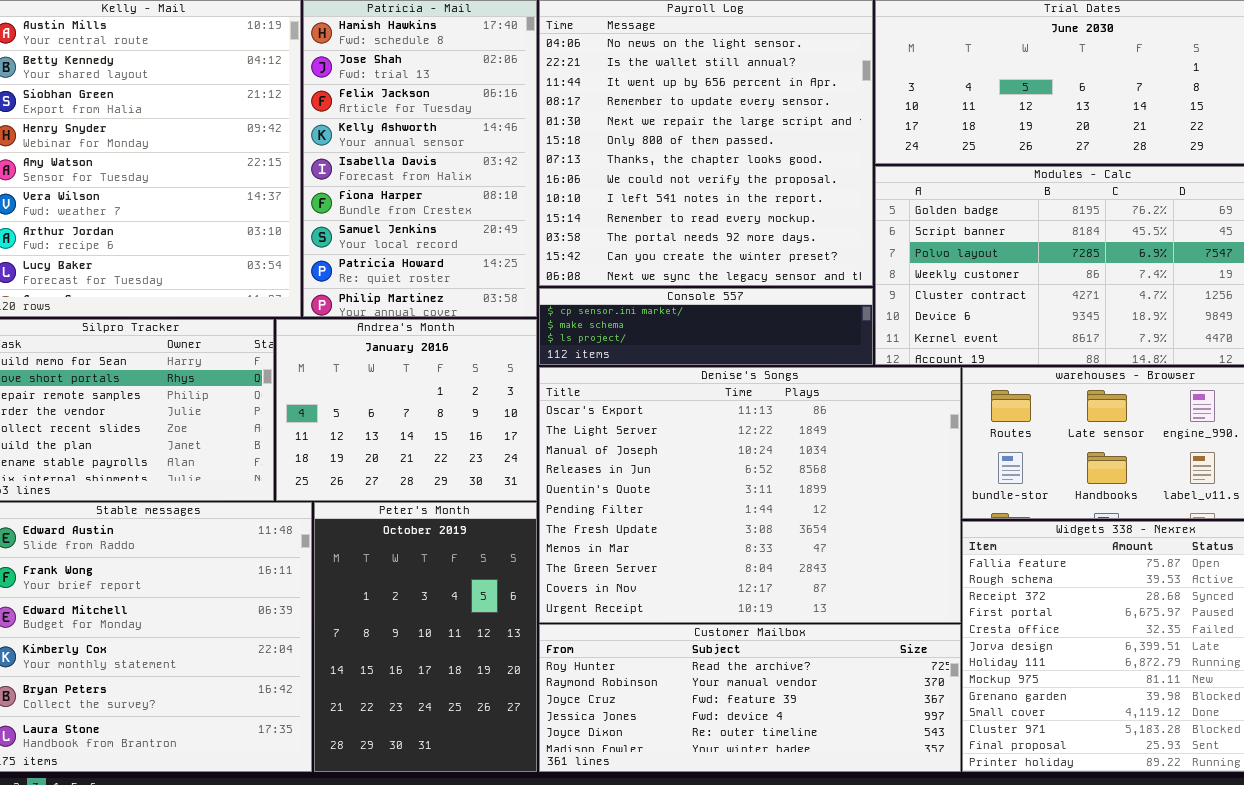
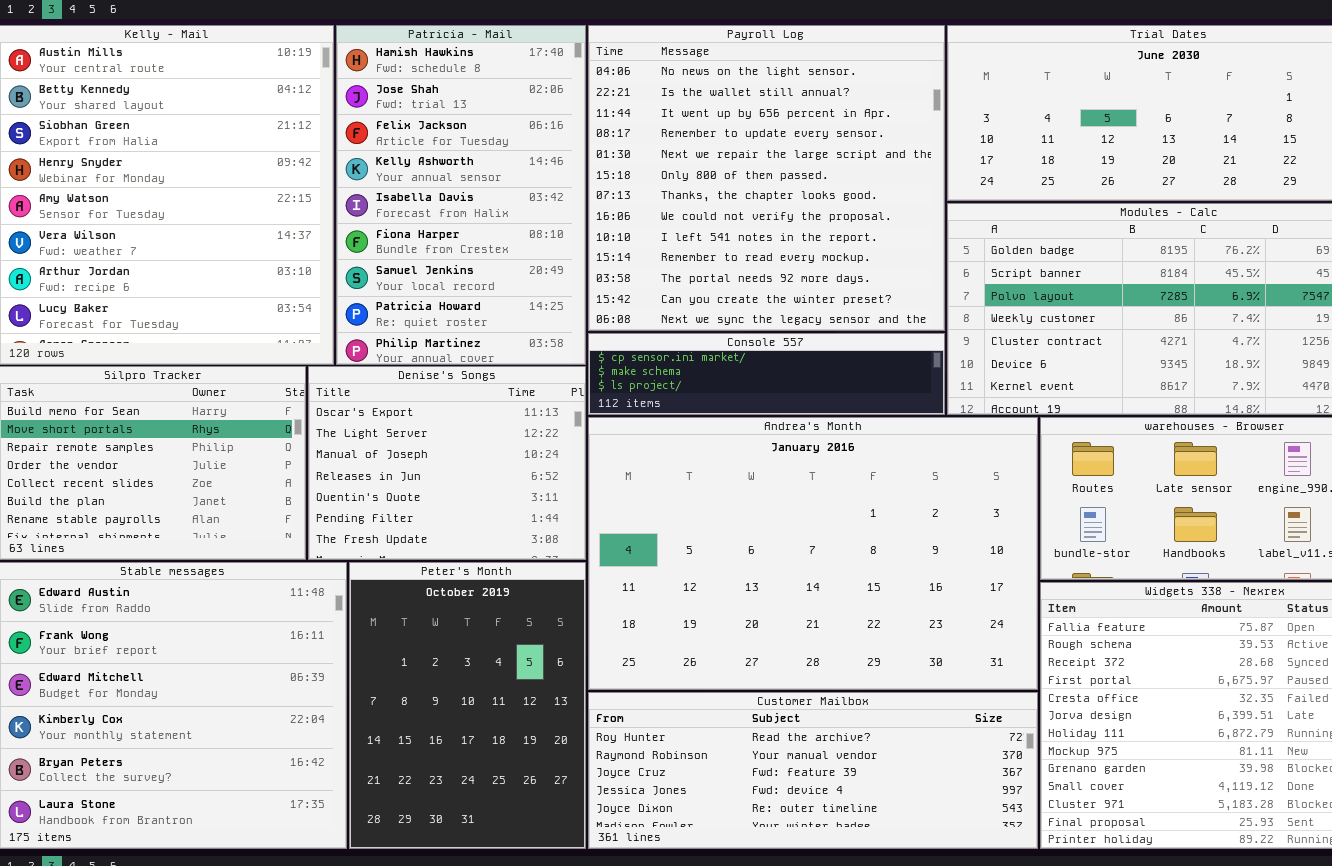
Andrea's Month: [276,319,537,501] -> [588,417,1038,690], moved, resized
Denise's Songs: [539,367,961,623] -> [308,366,586,560], moved, resized

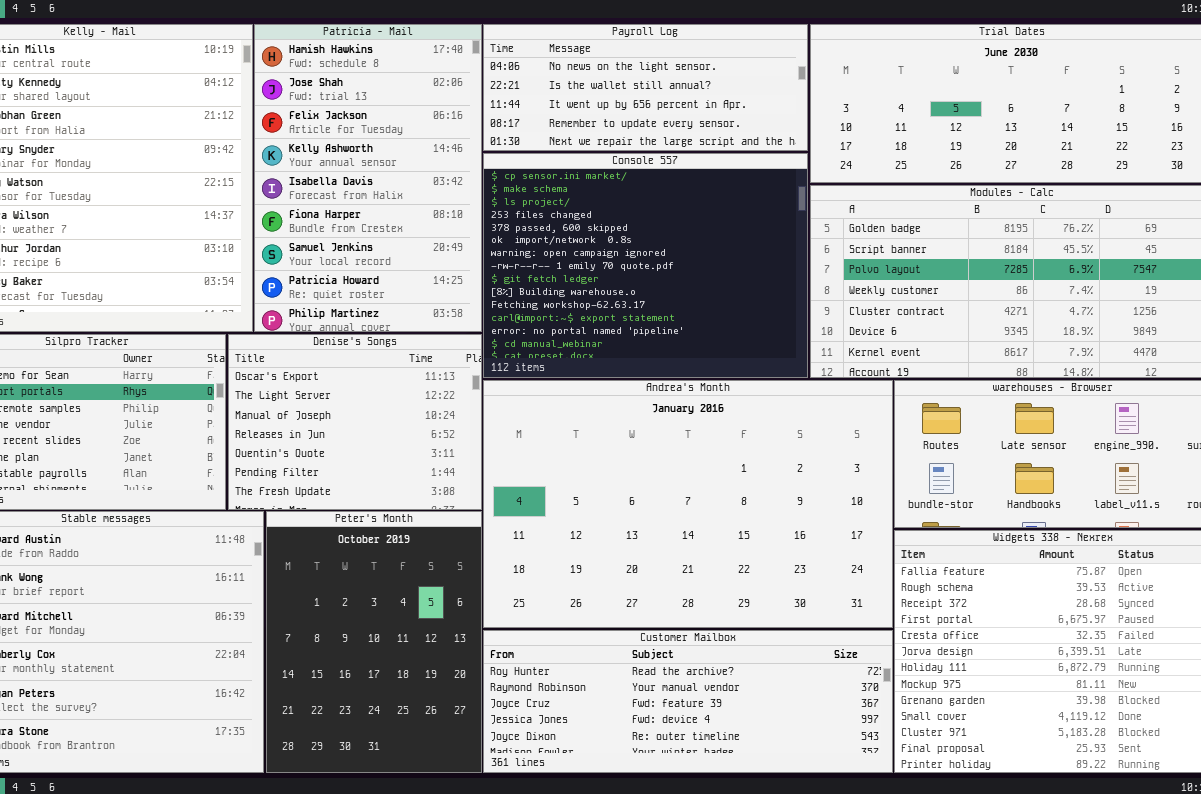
Payroll Log: [588,25,945,331] -> [483,24,808,151], resized
Console 557: [588,333,945,415] -> [483,153,808,378], resized

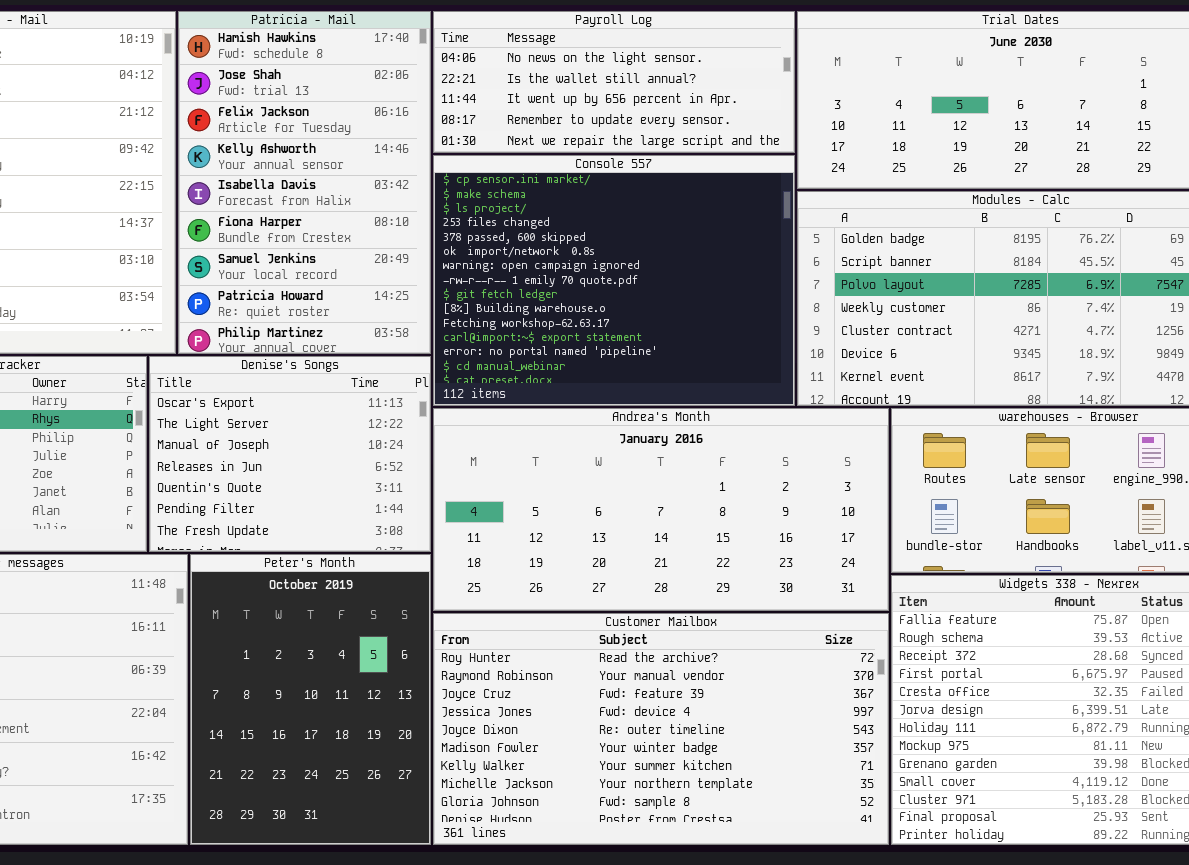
Andrea's Month: [483,380,893,628] -> [433,408,889,611], resized
Customer Mailbox: [483,630,893,773] -> [433,613,889,845], resized

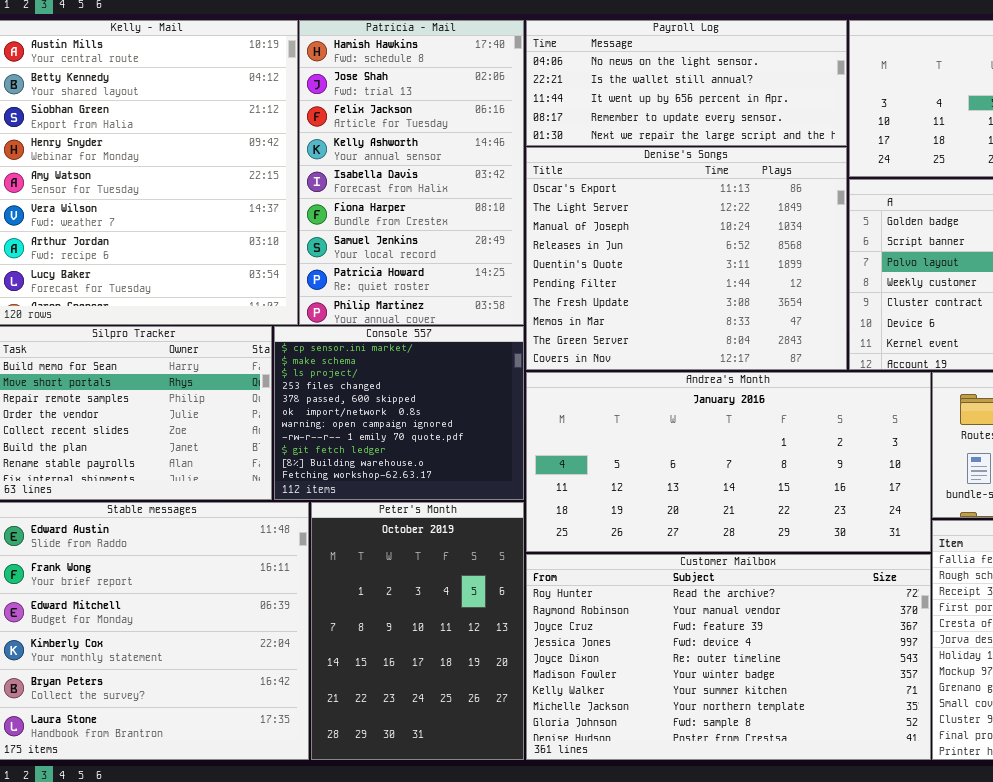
Console 557: [433,155,795,406] -> [274,326,524,500], moved, resized
Denise's Songs: [149,356,431,552] -> [526,147,847,370], moved, resized

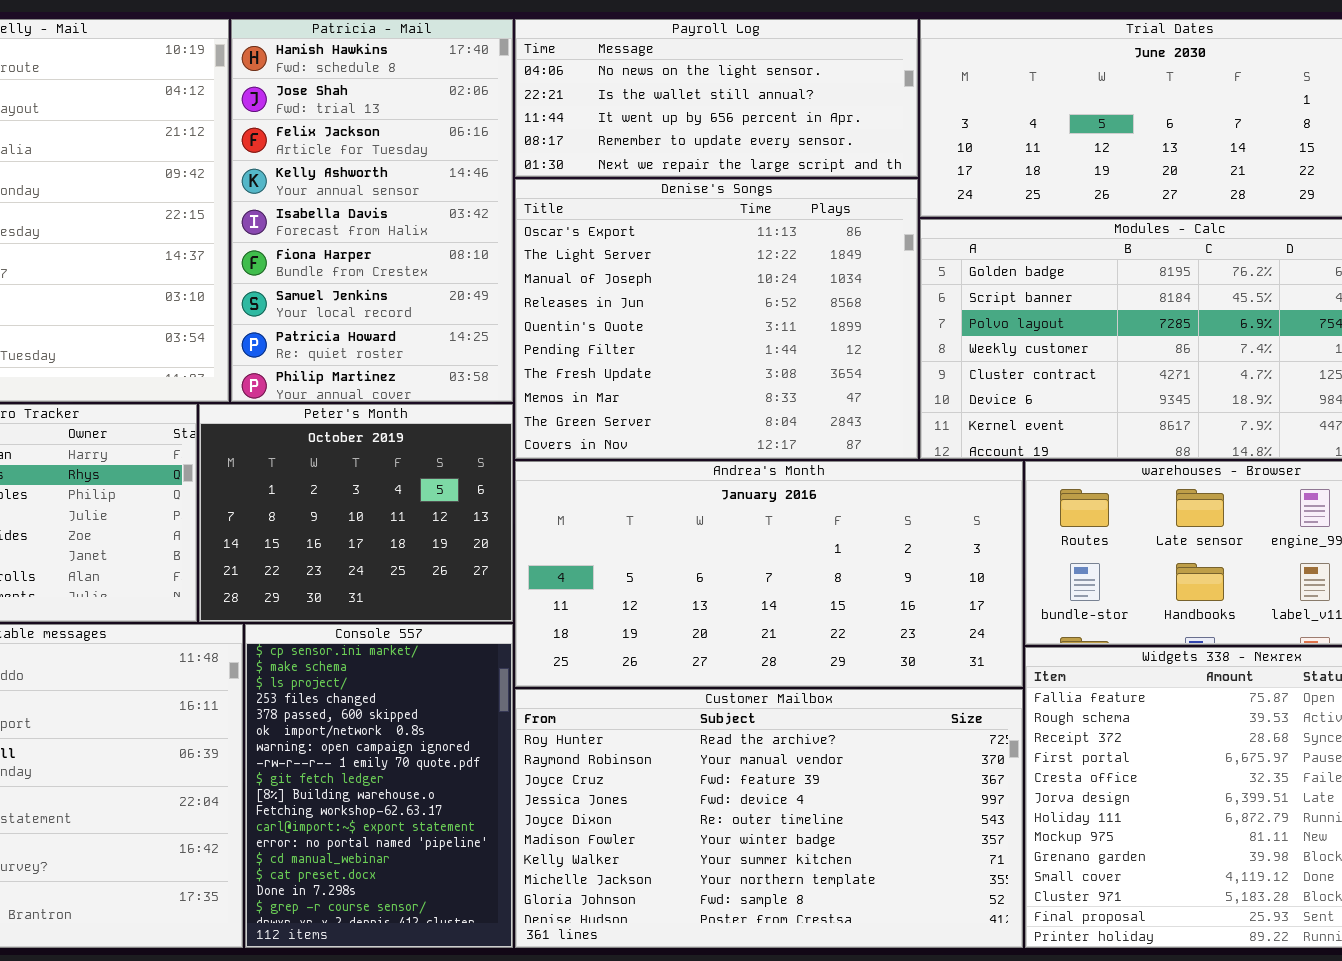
Console 557: [274,326,524,500] -> [245,624,513,948], moved, resized
Peter's Month: [311,502,524,760] -> [199,404,513,622], moved, resized

